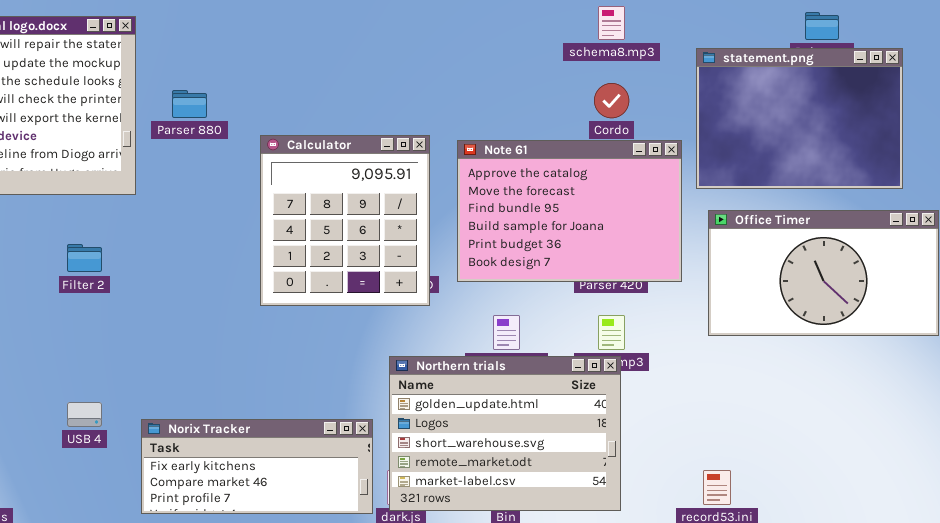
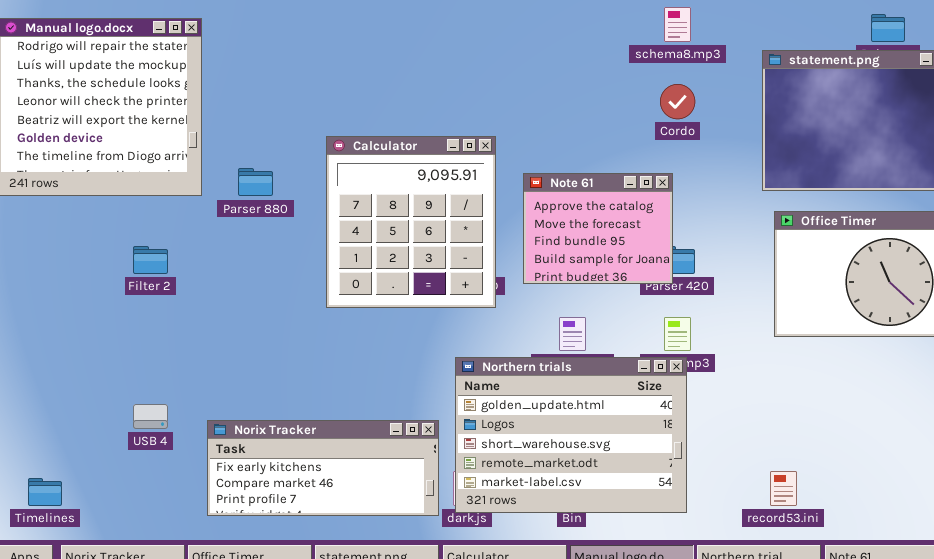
Parser 880: [172,90,207,118] -> [238,168,273,196], moved
Note 61: [457,140,682,282] -> [523,173,673,284], resized

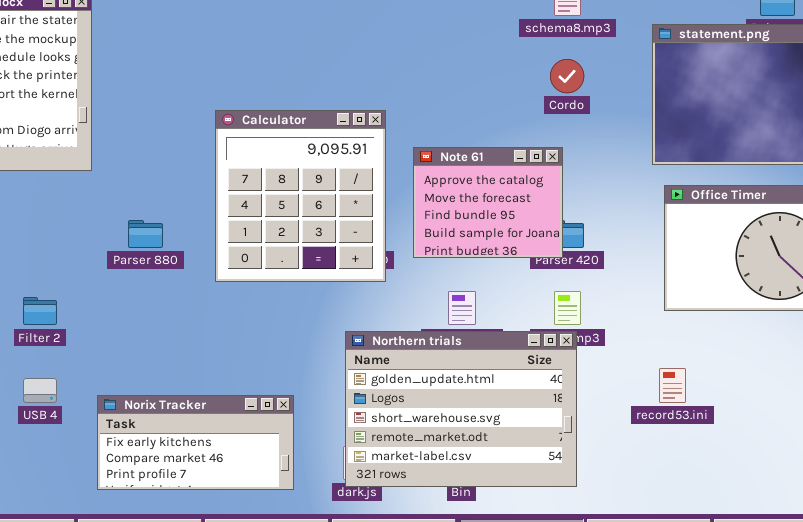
Parser 880: [238,168,273,196] -> [128,220,163,248], moved
Filter 2: [133,246,168,274] -> [23,297,57,325], moved
Norix Tracker: [207,420,439,516] -> [97,395,294,490], resized
record53.ini: [770,471,797,506] -> [659,368,686,403], moved

